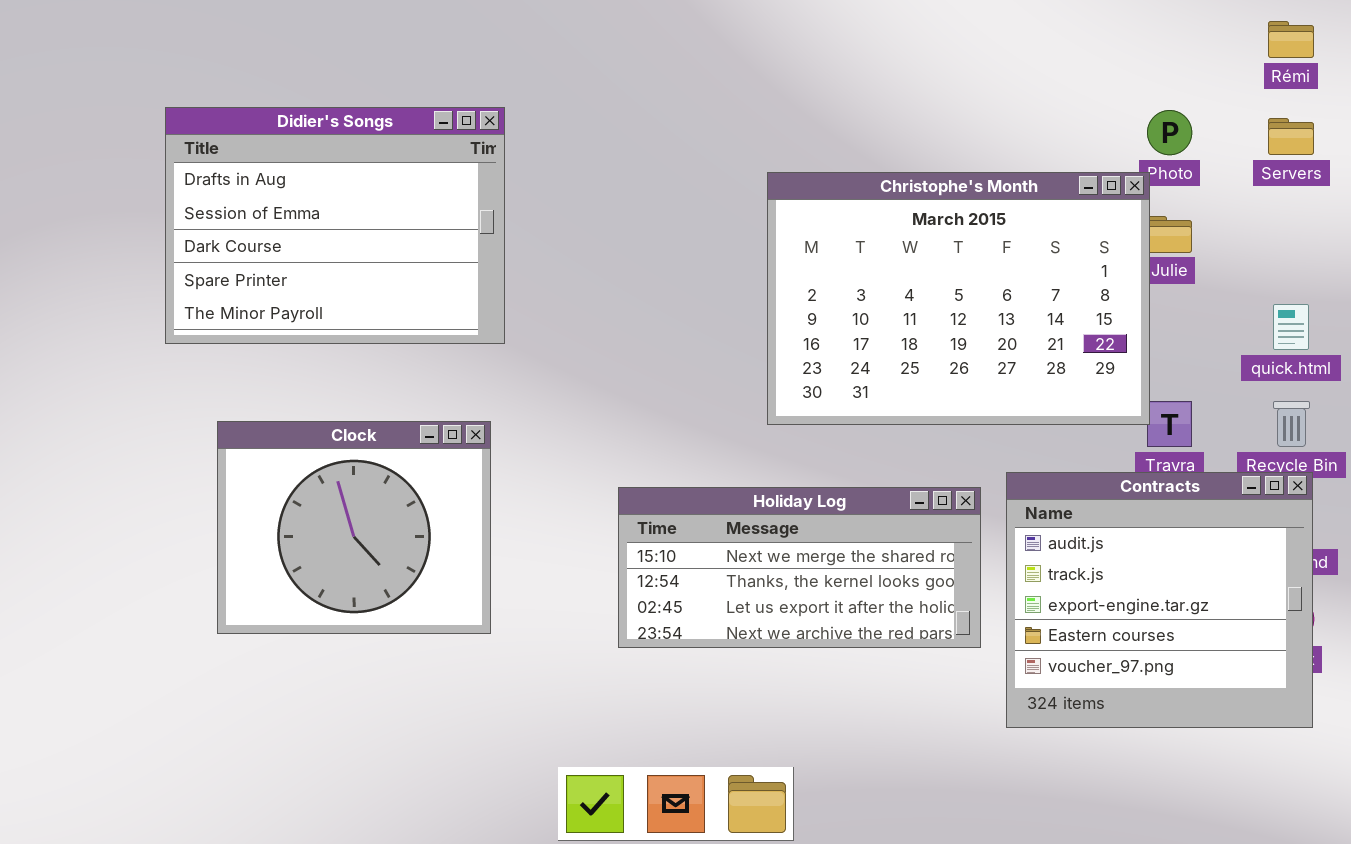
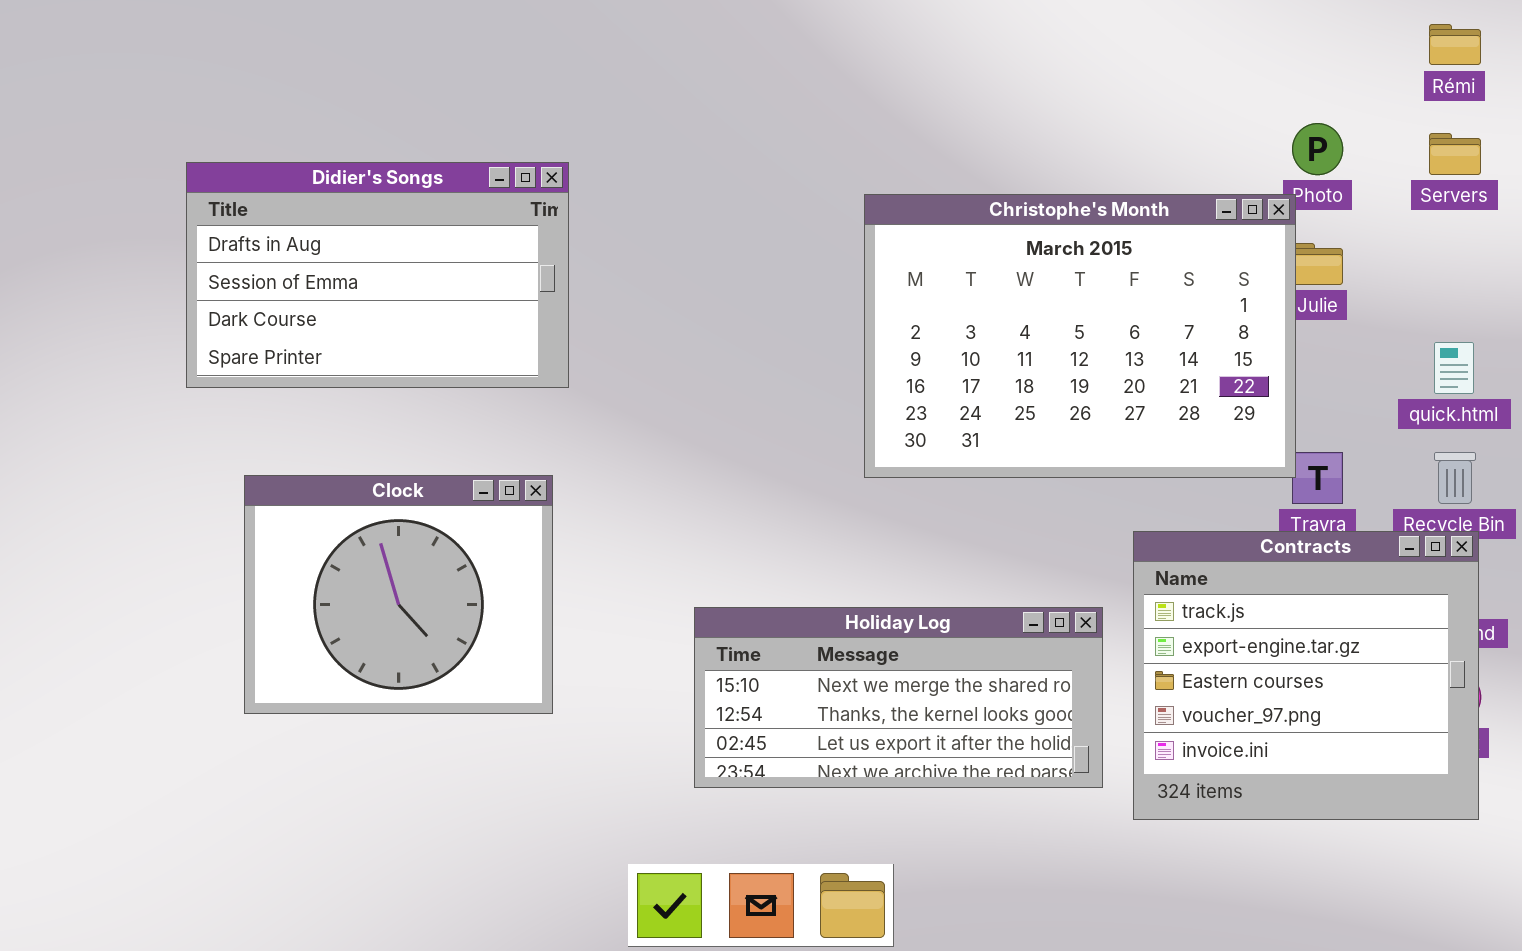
Didier's Songs: [165,107,505,344] -> [186,162,569,388], resized
Contracts: [1006,472,1313,728] -> [1133,531,1479,820], scrolled down 1 row
Holiday Log: [618,487,981,648] -> [694,607,1103,788], moved

